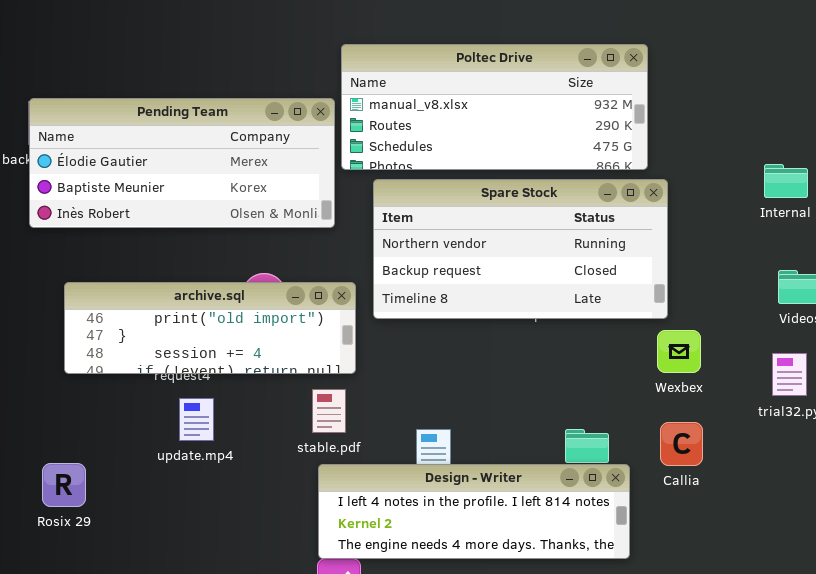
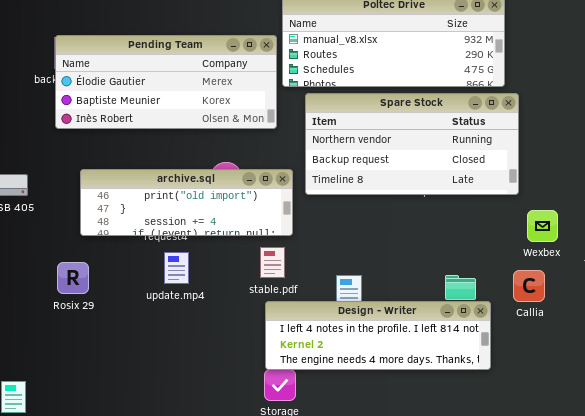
Wexbex: [657,330,701,373] -> [527,210,558,242], moved
Rosix 29: [42,463,86,507] -> [57,262,89,294], moved

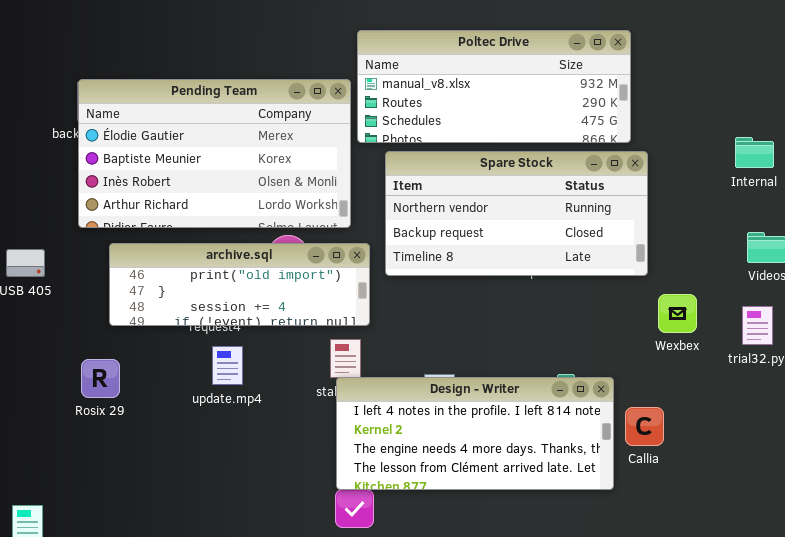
Pending Team: [55,35,277,129] -> [78,79,351,228], resized
Callia: [513,270,545,302] -> [625,407,664,446], moved
Design - Writer: [265,301,491,370] -> [336,377,614,490], resized

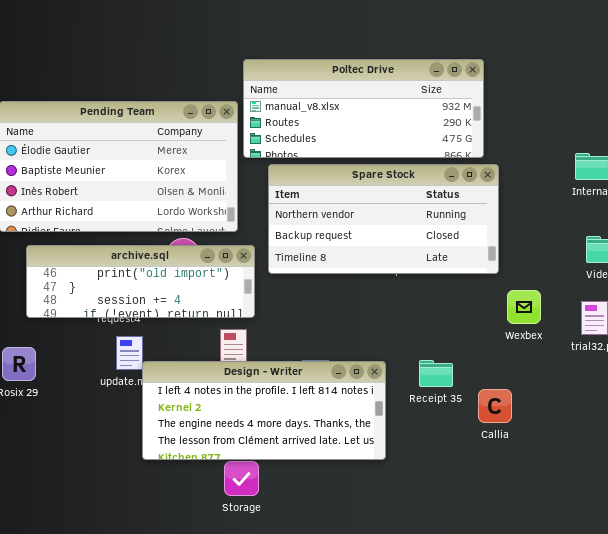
Design - Writer: [336,377,614,490] -> [142,361,386,460], moved

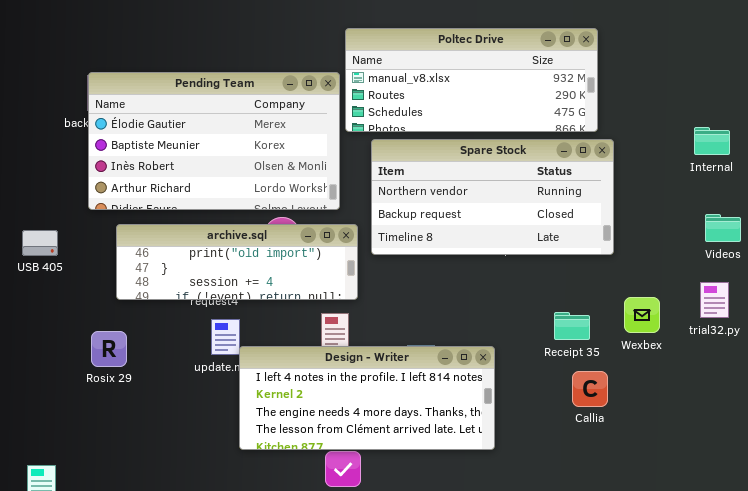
Wexbex: [507,290,541,324] -> [624,297,660,333], moved
Receipt 35: [419,360,453,387] -> [554,312,590,340], moved
Callia: [478,389,512,423] -> [572,371,608,407], moved

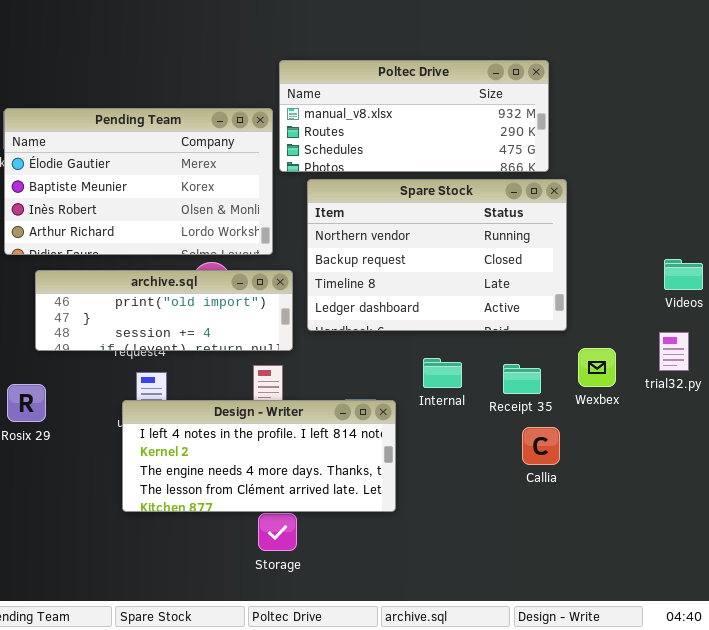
Internal: [694,127,730,155] -> [423,358,462,388], moved
Spare Stock: [371,139,614,255] -> [307,179,567,331], resized
Design - Writer: [239,346,495,450] -> [122,400,396,512], moved

